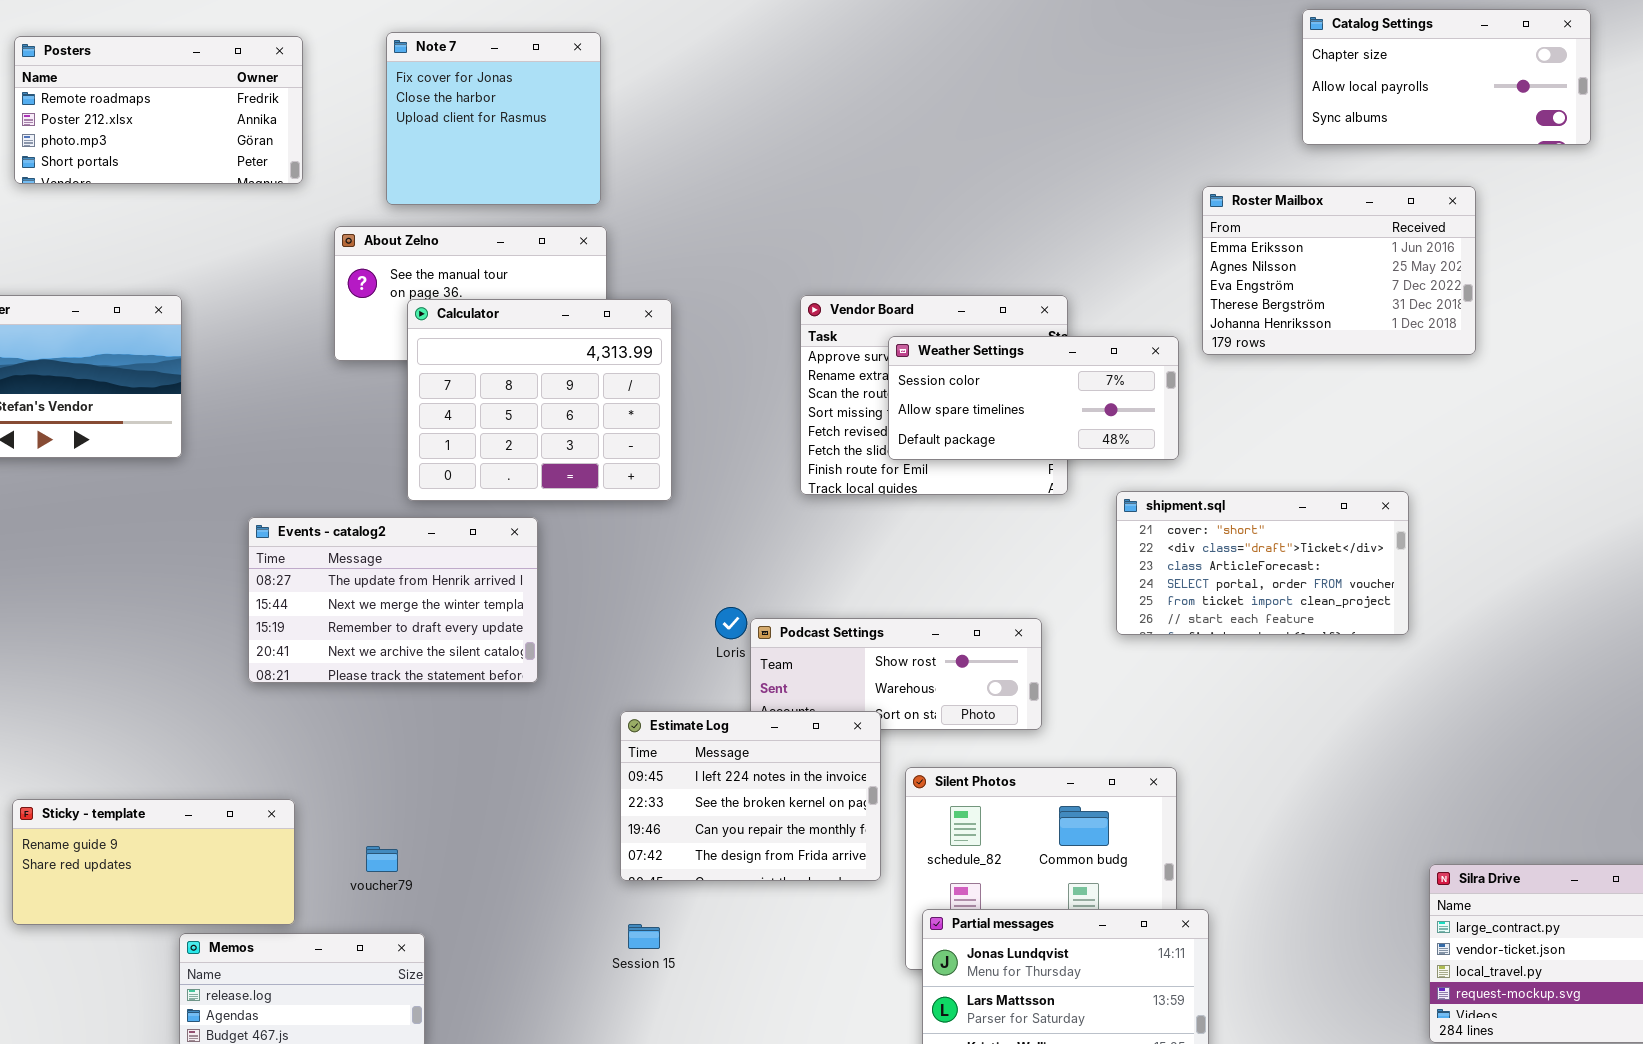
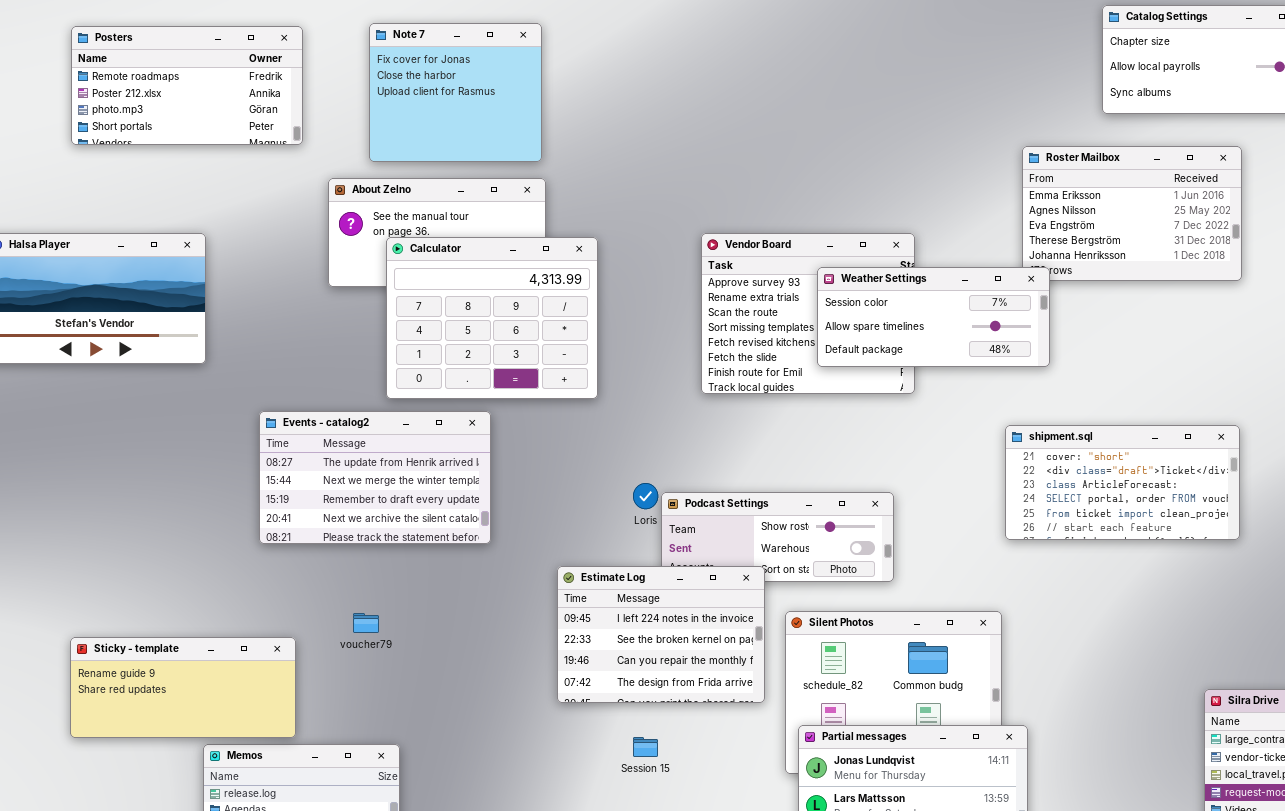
Weather Settings: [888,336,1179,460] -> [817,267,1050,367], moved
shipment.sql: [1116,491,1409,635] -> [1005,425,1240,540], moved
voucher79: [366,846,398,872] -> [353,613,379,633], moved
Session 15: [628,924,660,949] -> [633,737,658,757], moved

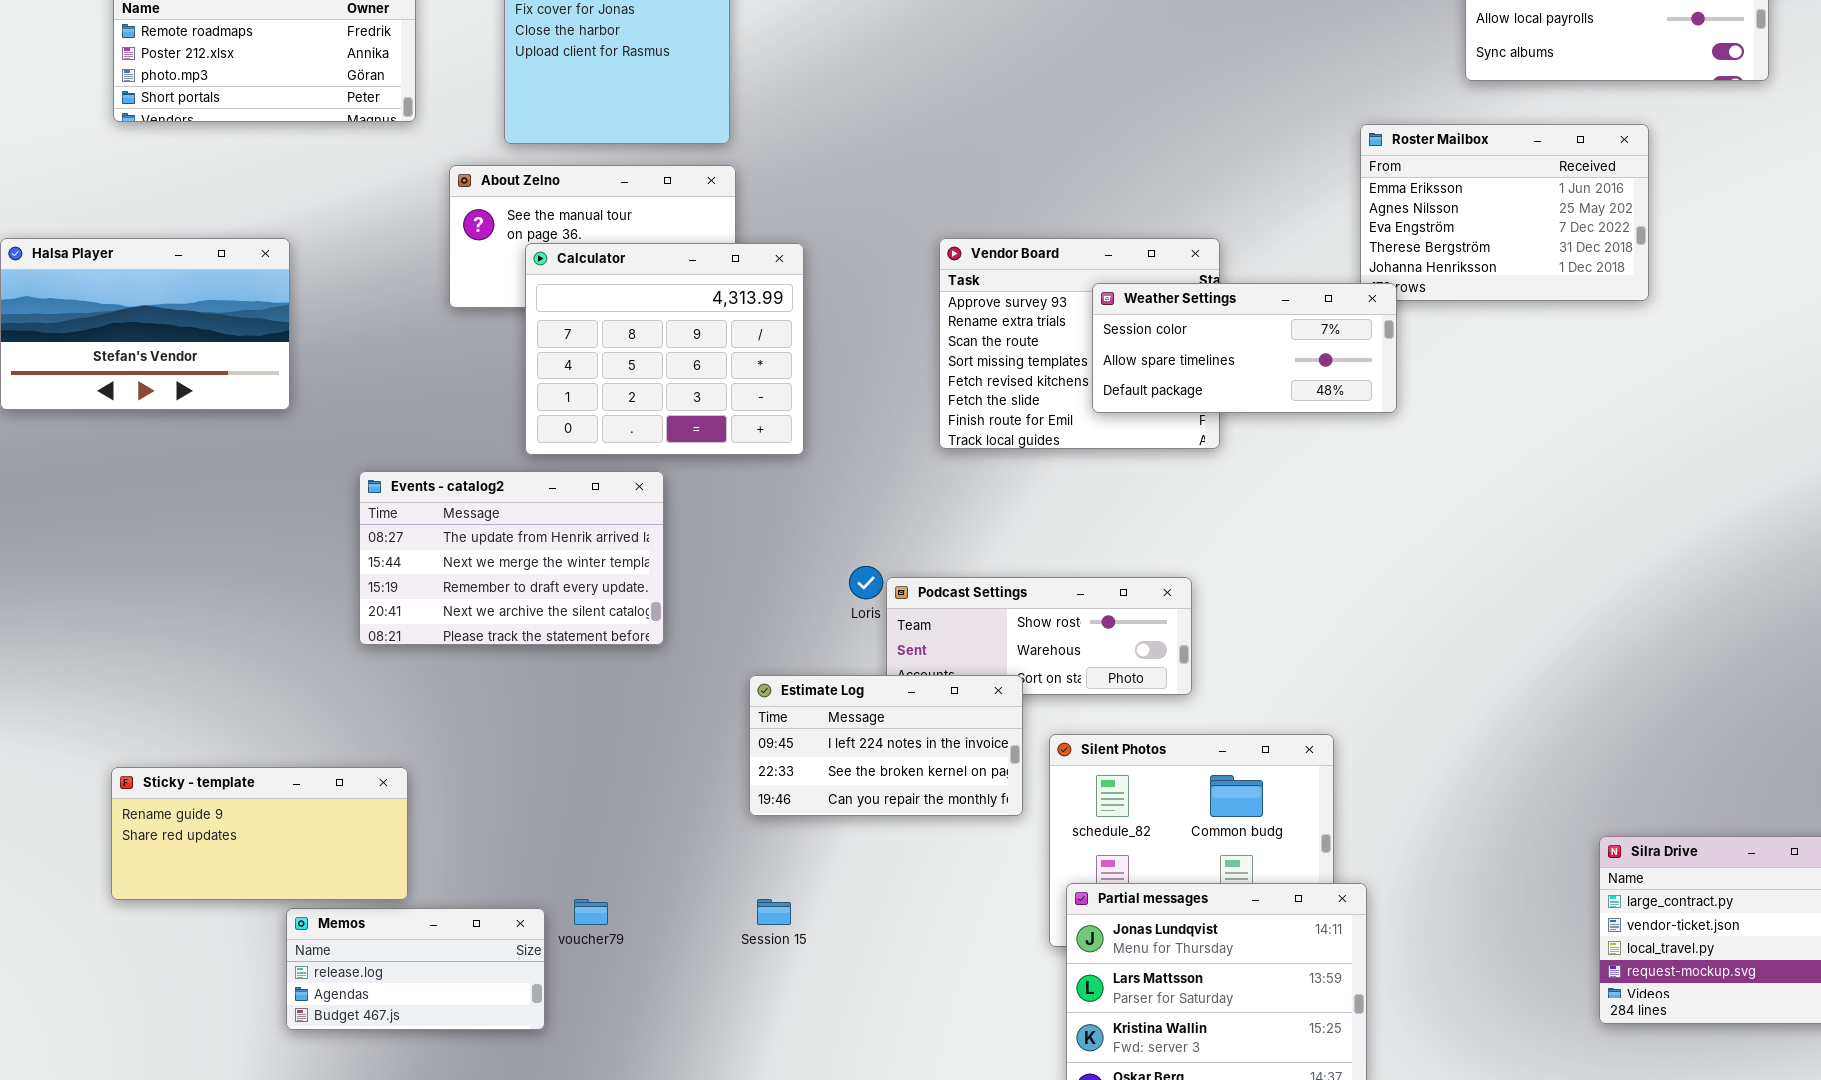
shipment.sql: [1005,425,1240,540] -> none, closed
Estimate Log: [557,566,765,703] -> [749,675,1023,816], resized
voucher79: [353,613,379,633] -> [574,899,608,925], moved
Session 15: [633,737,658,757] -> [757,899,791,925], moved

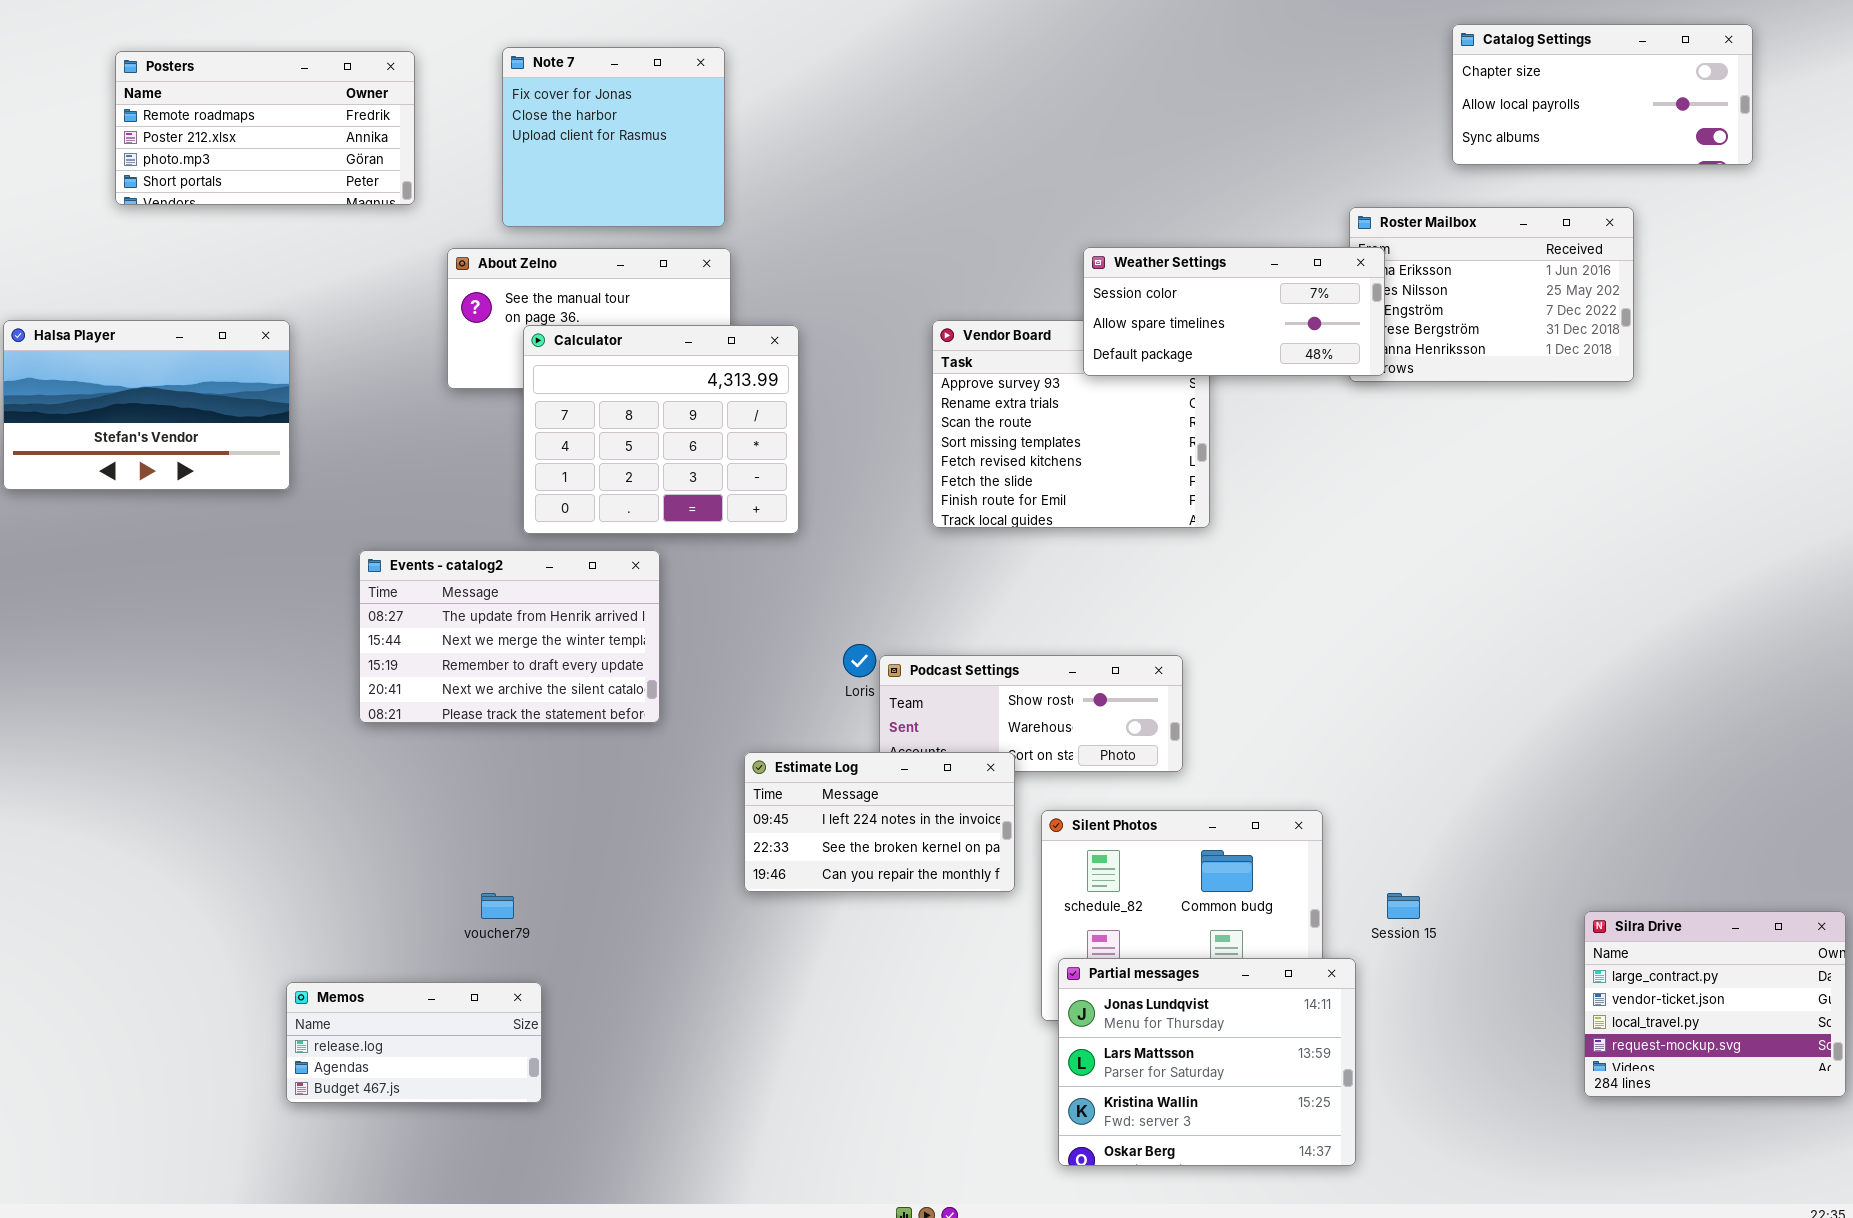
Weather Settings: [1092,283,1397,413] -> [1083,247,1385,376], moved
Sticky - template: [111,767,408,900] -> none, closed
voucher79: [574,899,608,925] -> [481,893,514,919], moved
Session 15: [757,899,791,925] -> [1387,893,1420,919], moved

